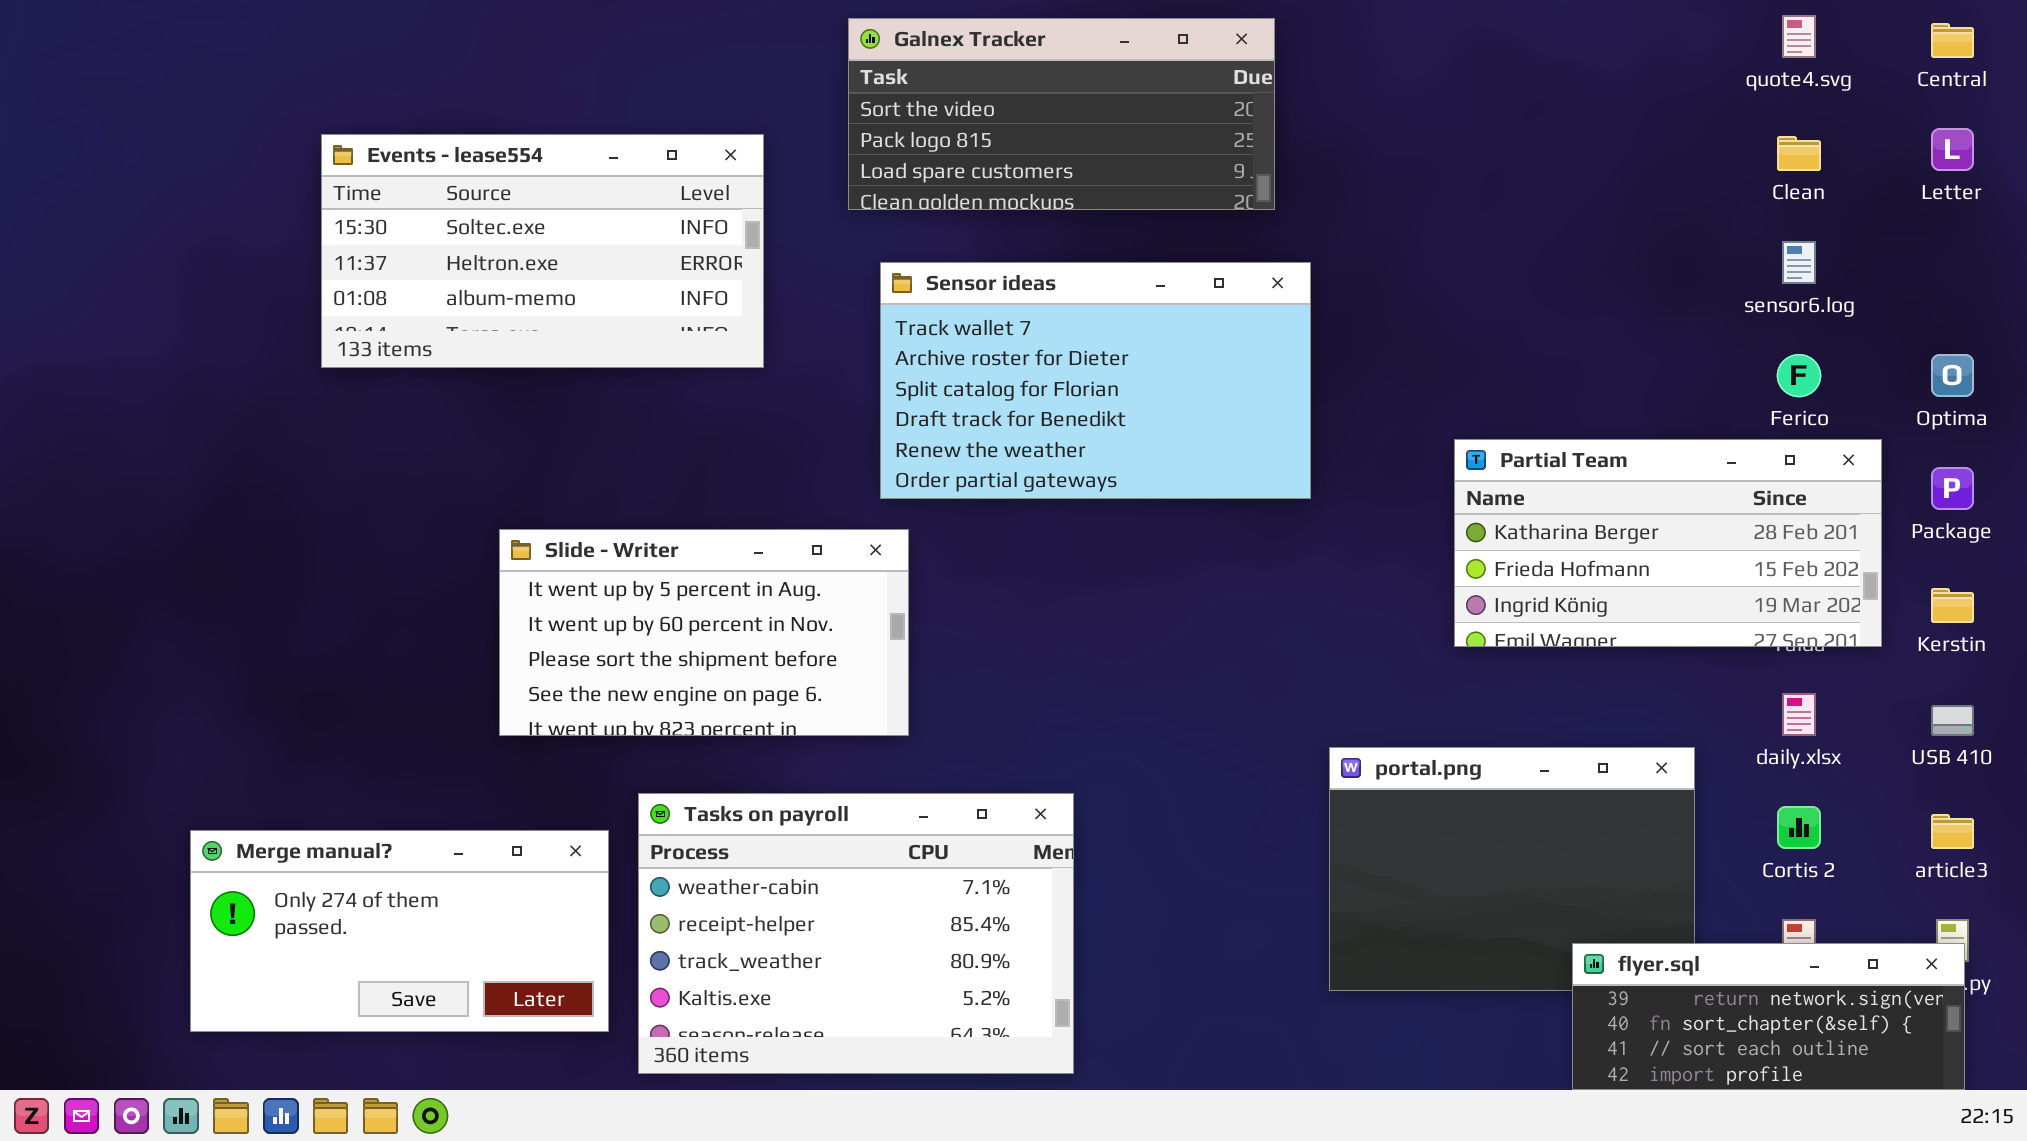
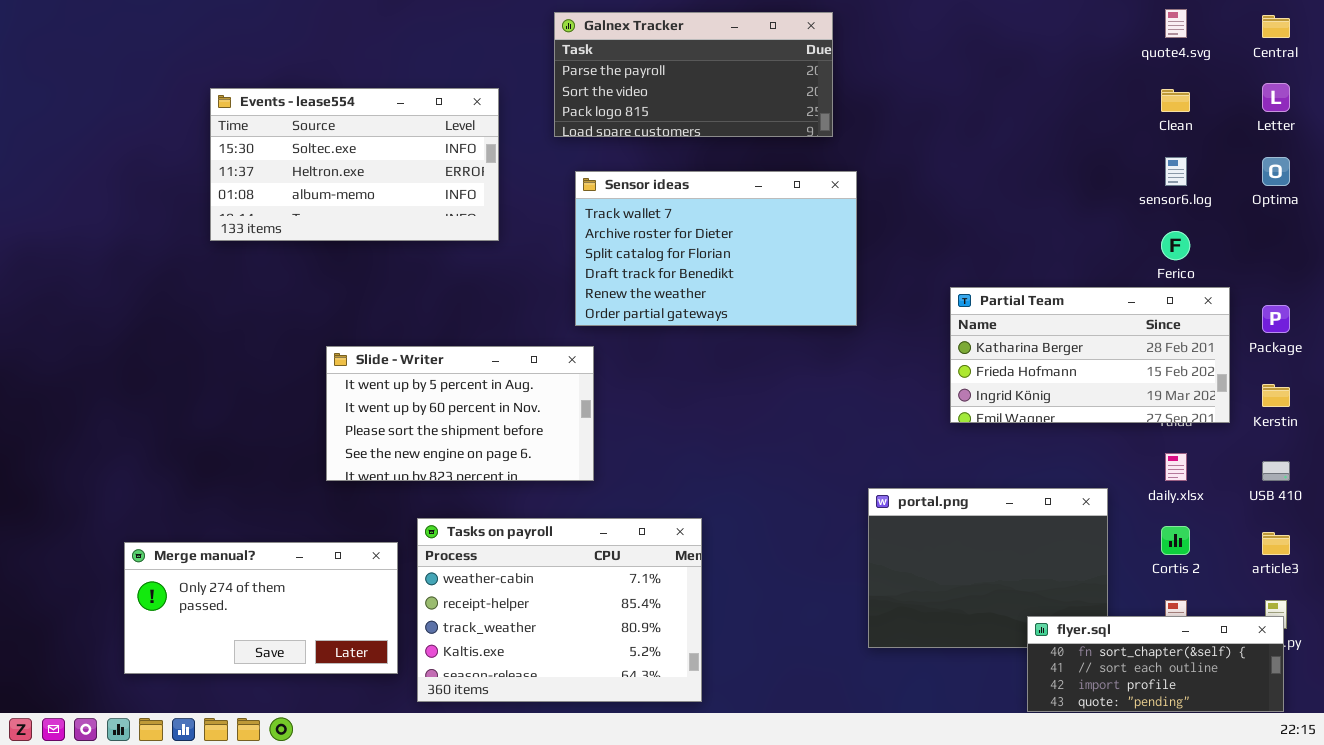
Galnex Tracker: [848,18,1275,210] -> [554,12,833,137], scrolled up 1 row
Optima: [1931,354,1974,397] -> [1262,157,1290,186], moved
flyer.sql: [1572,943,1965,1090] -> [1027,616,1284,712], scrolled down 1 row

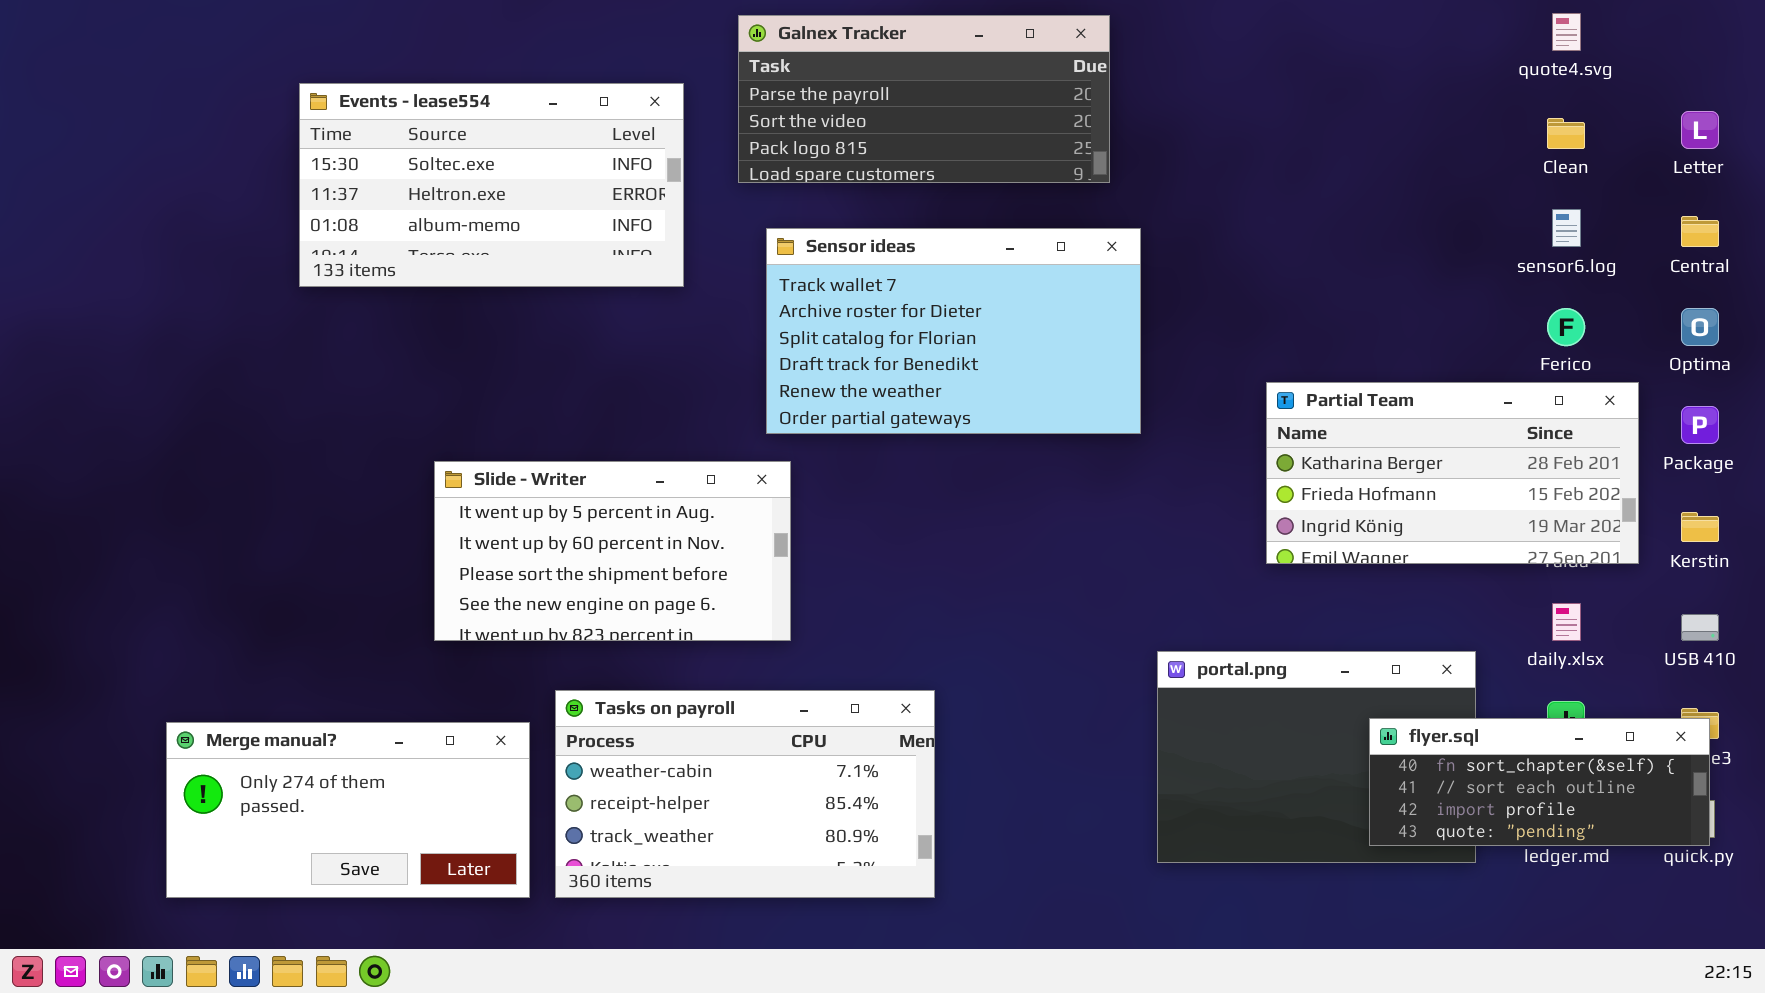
Central: [1262,15,1290,38] -> [1681,216,1719,247], moved
Events - lease554: [210,88,499,241] -> [299,83,684,287], moved
Optima: [1262,157,1290,186] -> [1681,308,1719,346], moved
Tasks on payroll: [417,518,702,702] -> [555,690,935,898], resized
flyer.sql: [1027,616,1284,712] -> [1369,718,1710,846], moved

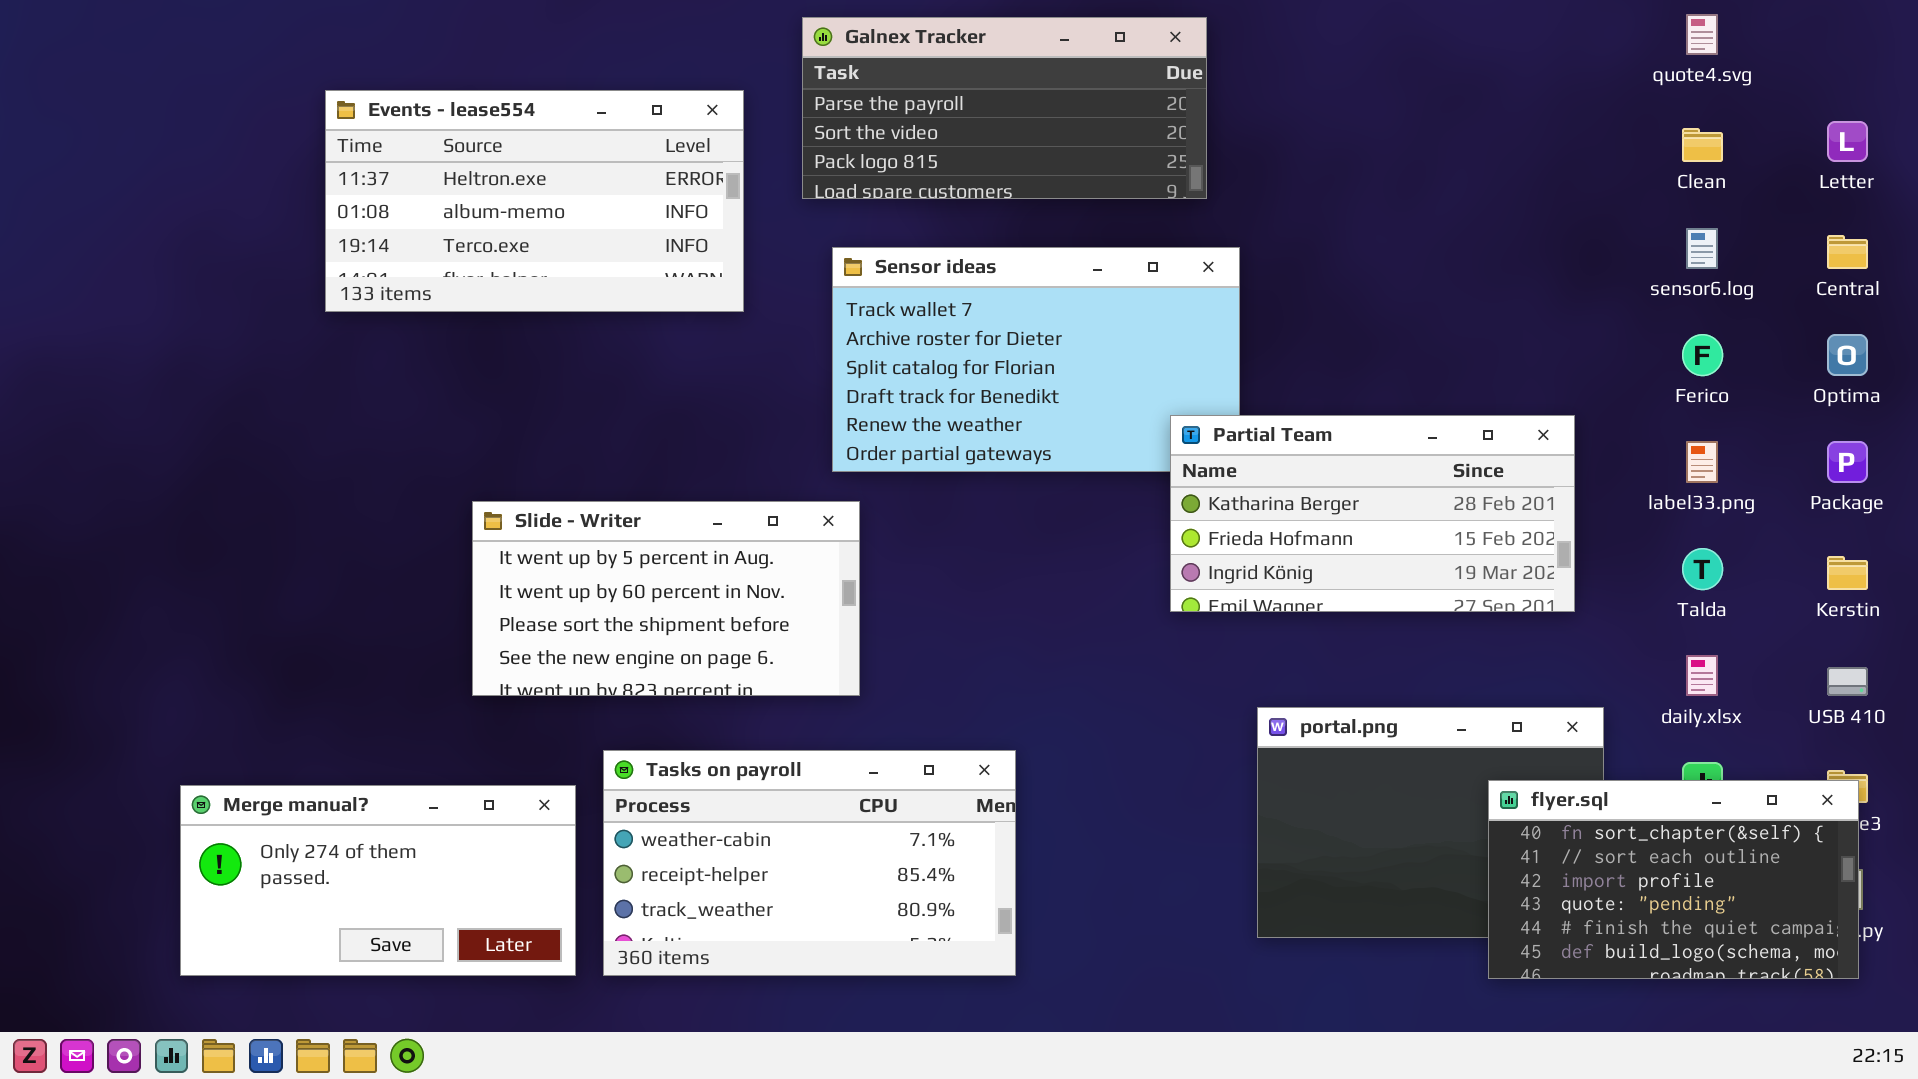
Events - lease554: [299,83,684,287] -> [325,90,744,312], scrolled down 1 row
Partial Team: [1266,382,1639,564] -> [1170,415,1575,612], moved
flyer.sql: [1369,718,1710,846] -> [1488,780,1859,979], resized

